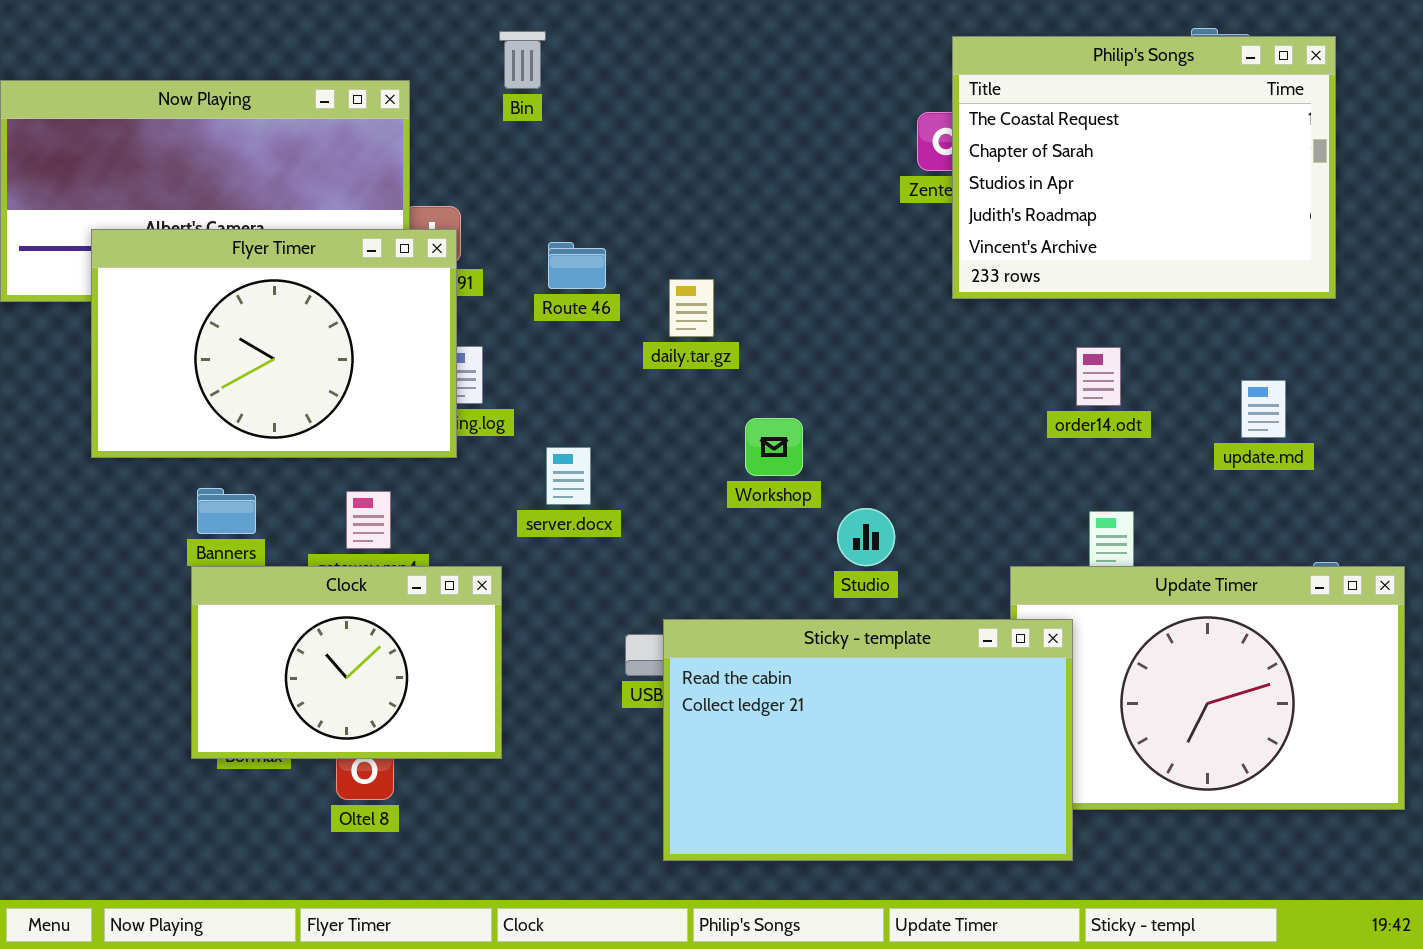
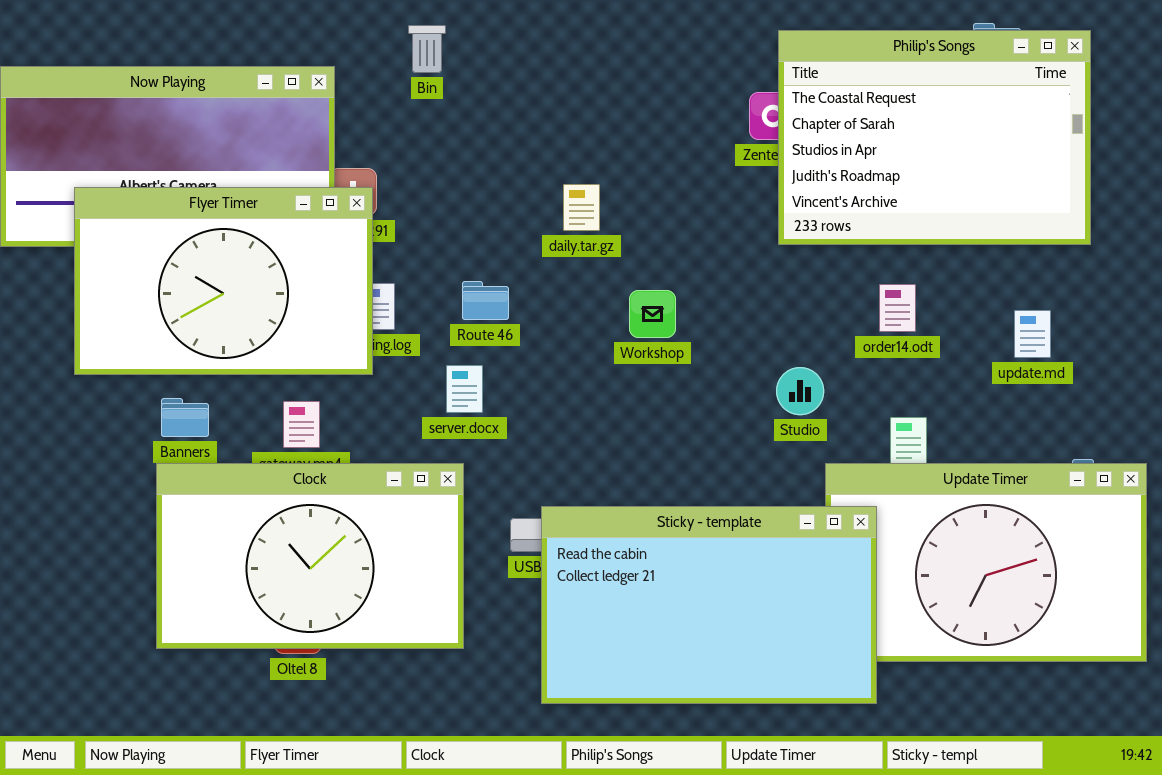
Route 46: [548,242,606,289] -> [462,281,509,320], moved
daily.tar.gz: [669,279,714,337] -> [563,184,600,231], moved
Workshop: [745,418,803,476] -> [629,290,676,338], moved
Studio: [837,508,895,566] -> [776,367,824,415], moved
Clock: [191,566,502,759] -> [156,463,464,649], resized

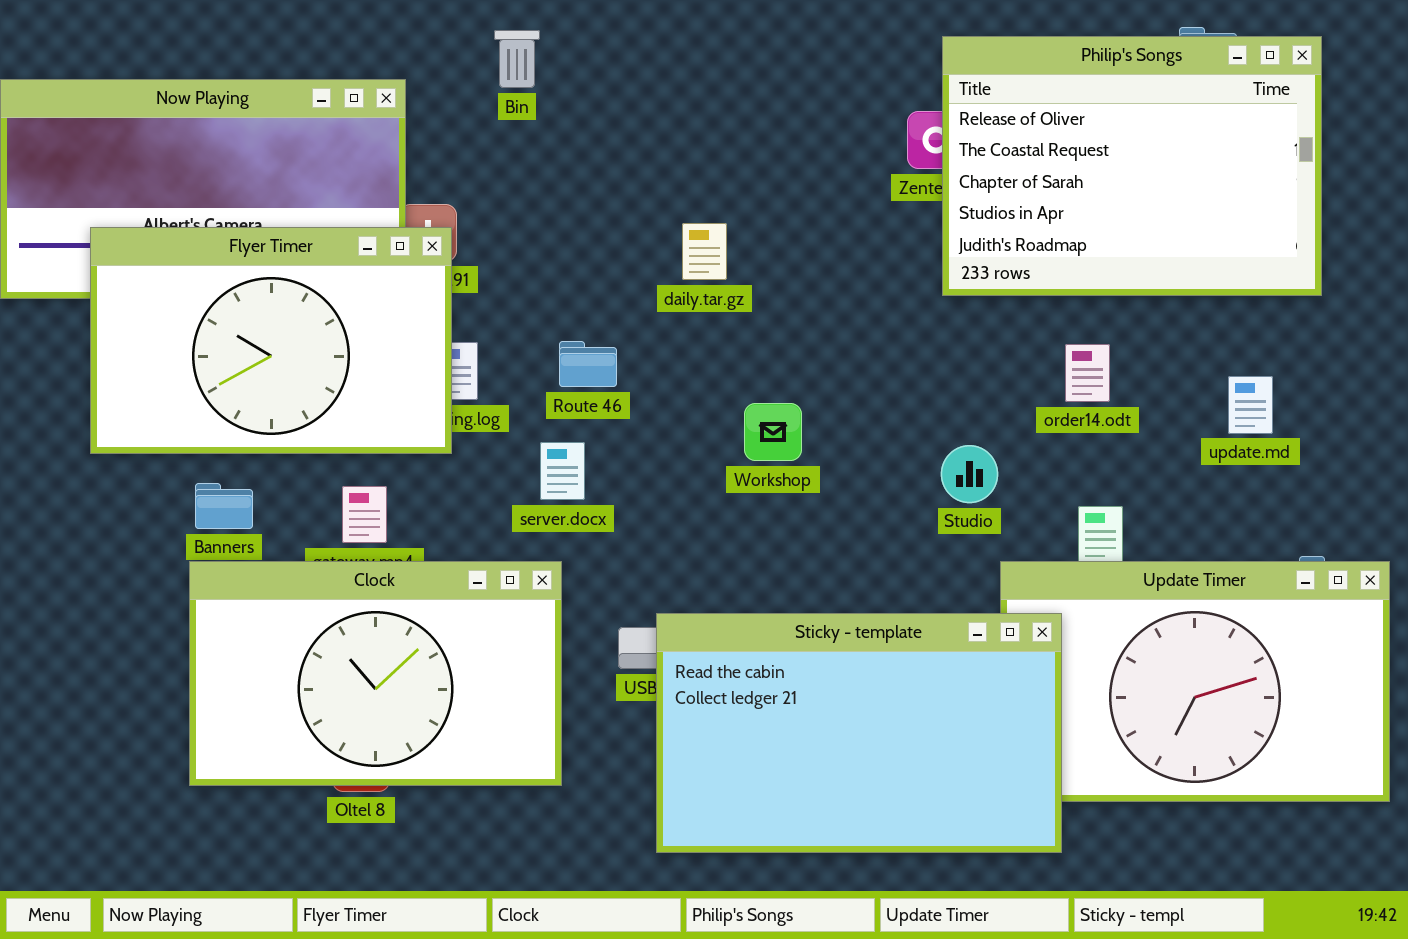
Philip's Songs: [778,30,1091,245] -> [942,36,1322,296], scrolled up 1 row
Workshop: [629,290,676,338] -> [744,403,802,461], moved

